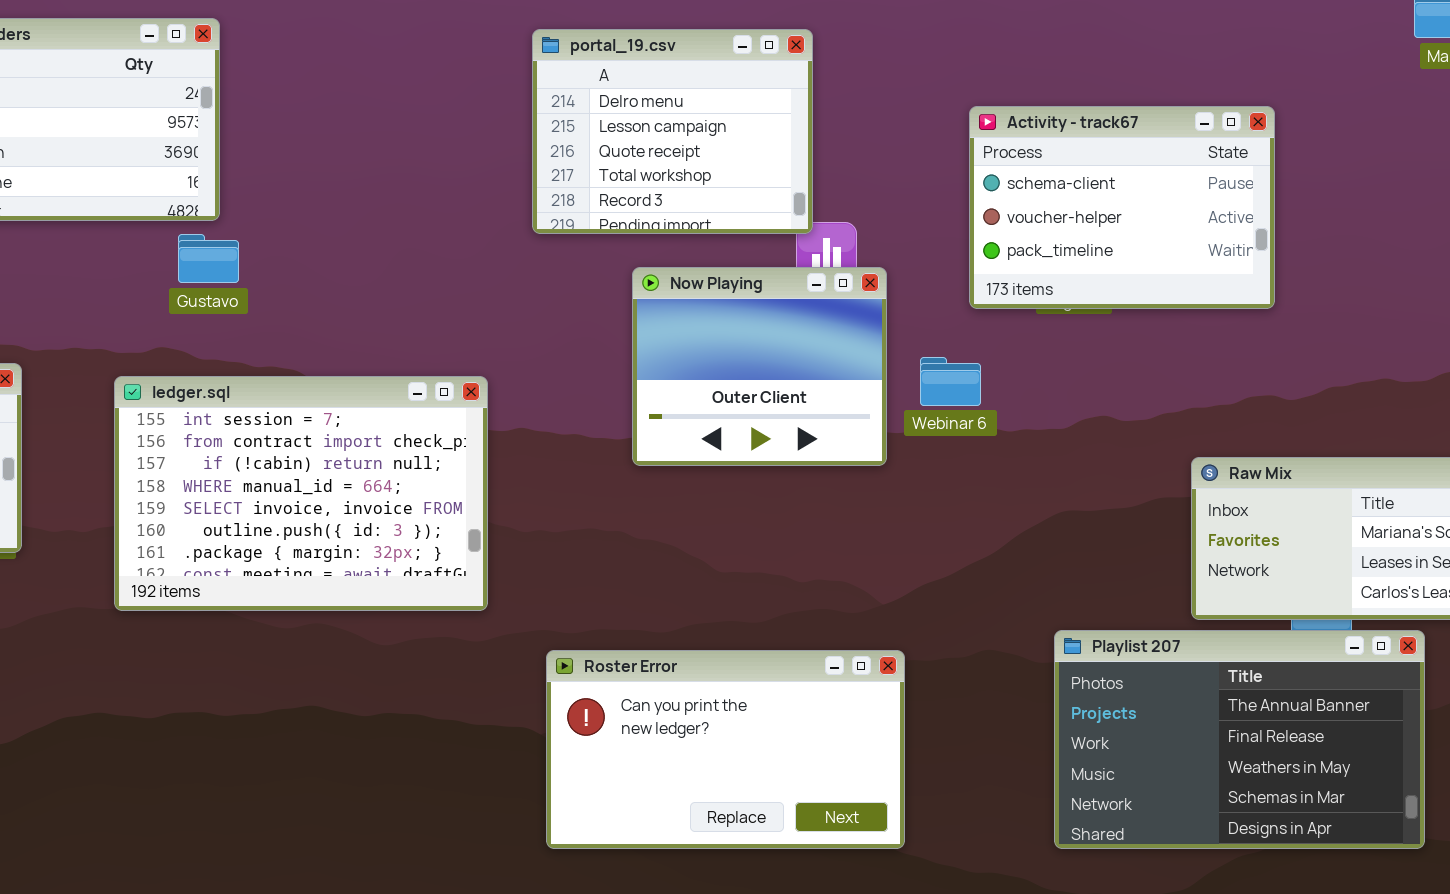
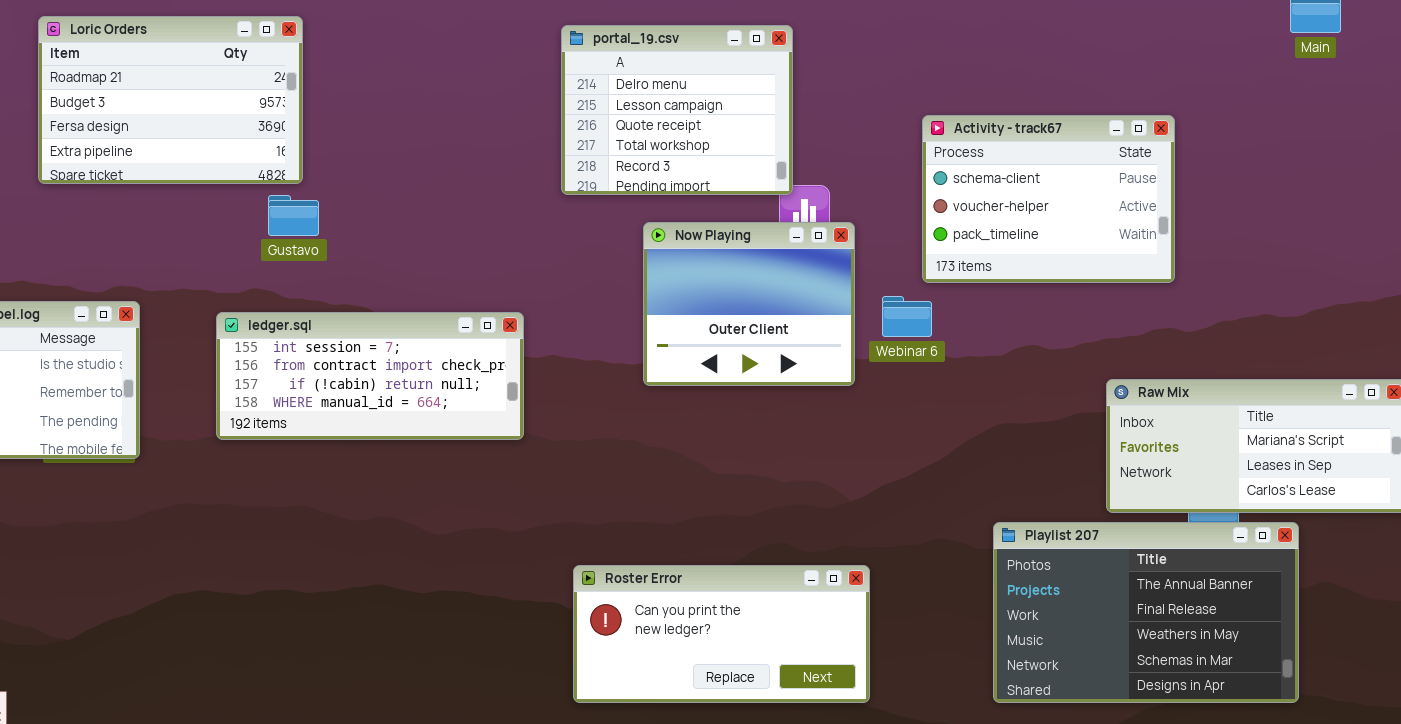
Activity - track67: [969,106,1275,309] -> [922,115,1175,283], moved
ledger.sql: [114,376,488,611] -> [216,312,524,440], resized
Roster Error: [546,650,905,849] -> [573,565,870,703], resized

